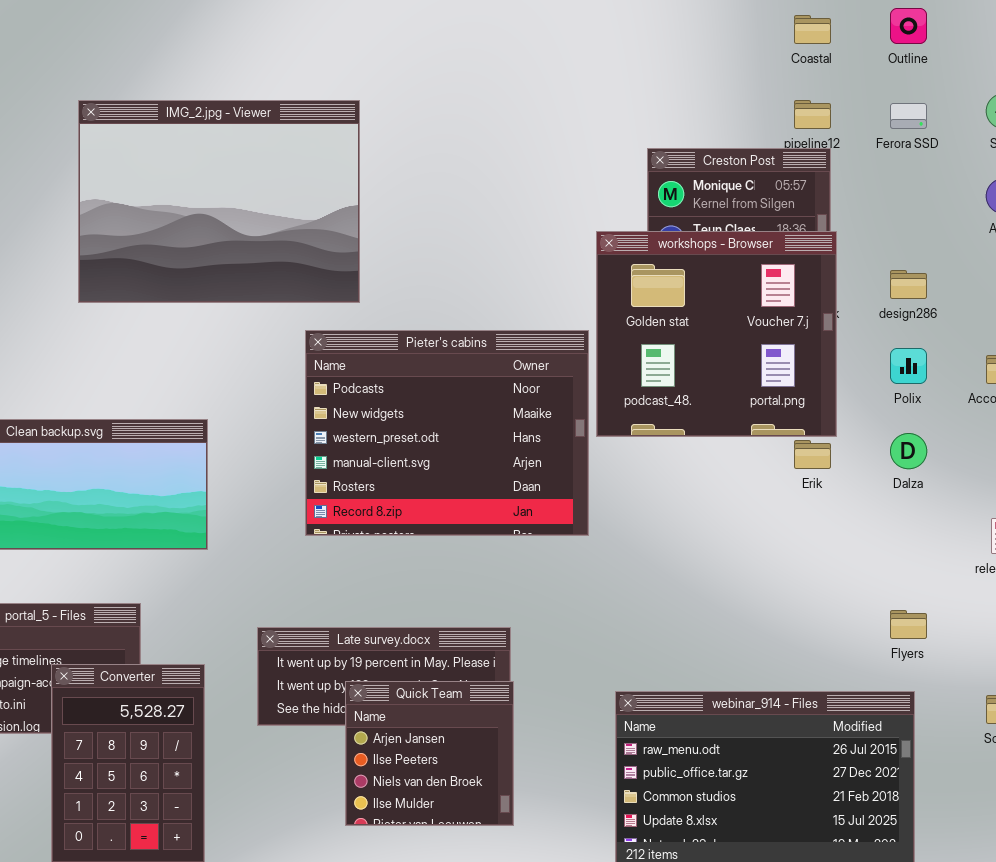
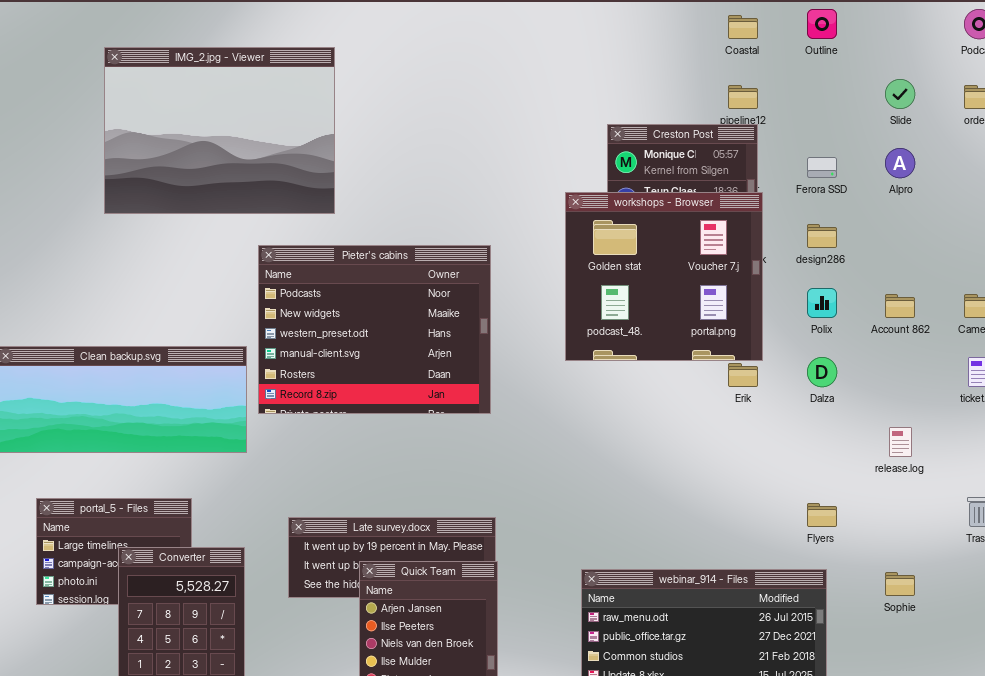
IMG_2.jpg - Viewer: [78,100,360,303] -> [104,47,335,214], moved
Ferora SSD: [890,103,927,129] -> [807,157,837,178], moved
Pieter's cabins: [305,330,589,536] -> [258,245,491,414], moved

